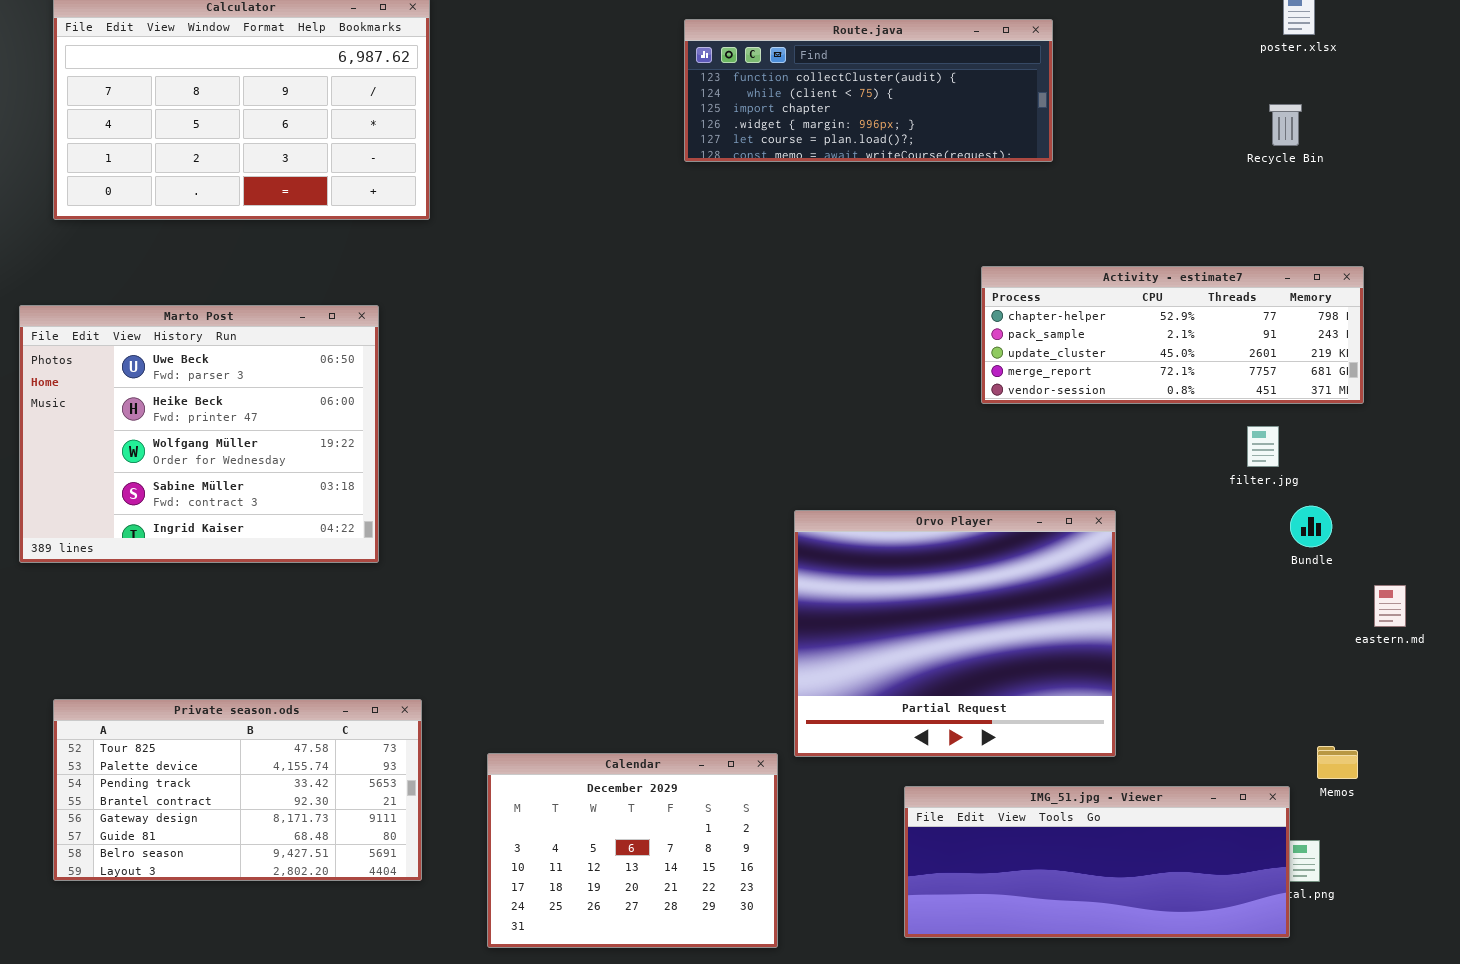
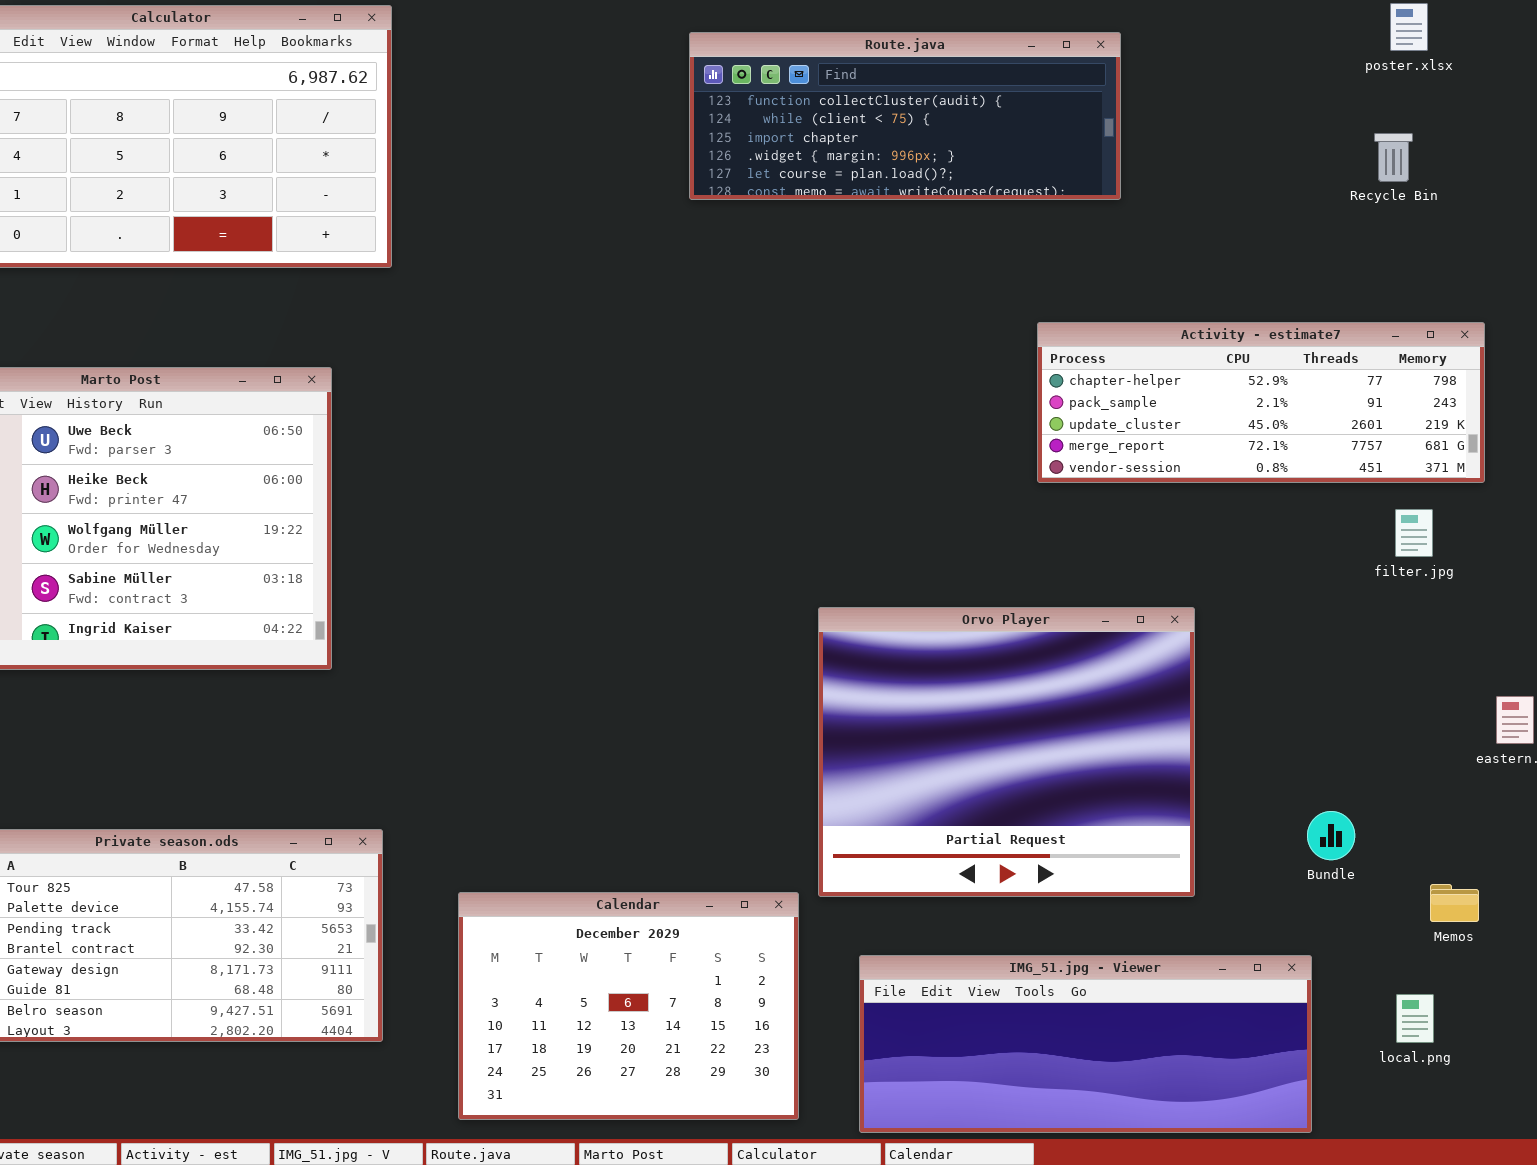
filter.jpg: [1247,426,1279,467] -> [1395,509,1433,557], moved
Bundle: [1290,506,1332,547] -> [1307,811,1355,860], moved
IMG_51.jpg - Viewer: [904,786,1290,938] -> [859,955,1312,1133], moved

